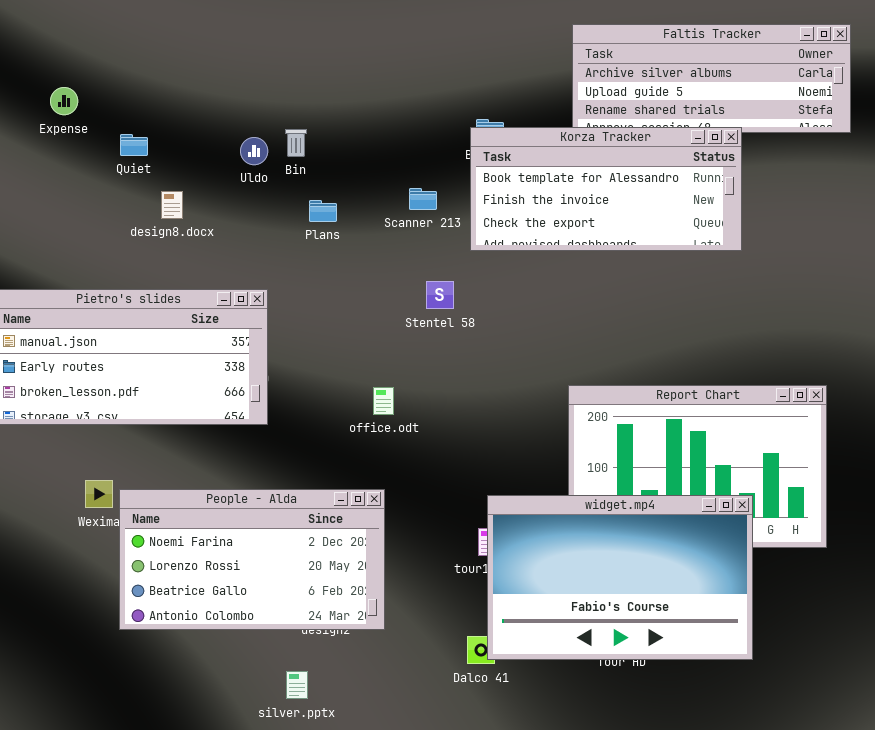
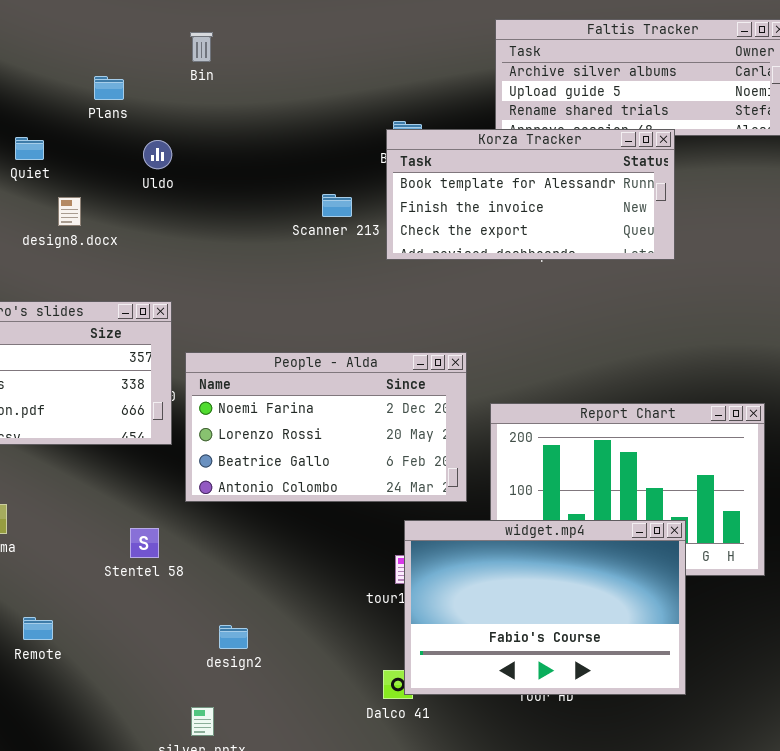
Bin: [285,129,307,157] -> [190,32,213,62], moved
Plans: [309,200,337,222] -> [94,76,124,100], moved
Stentel 58: [426,281,454,309] -> [130,528,159,558], moved
People - Alda: [119,489,385,630] -> [185,352,467,502], moved

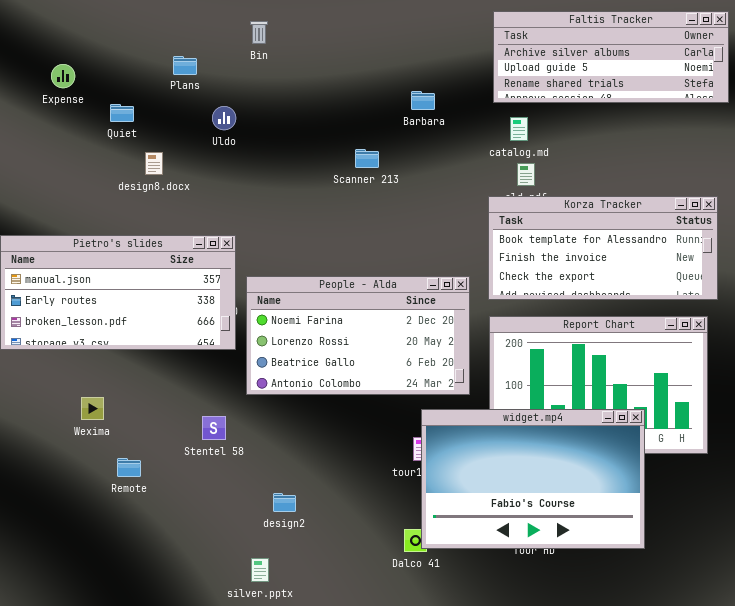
Korza Tracker: [386,129,675,260] -> [488,196,718,300], moved
Remote: [23,617,53,640] -> [117,458,141,477], moved

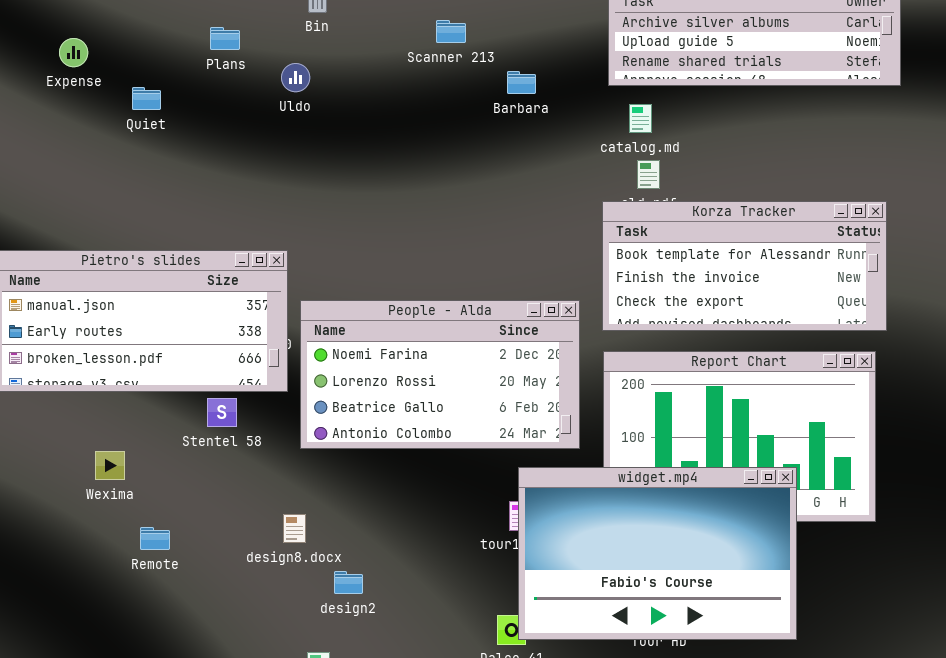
Uldo: [212,106,236,130] -> [281,63,310,92], moved
Scanner 213: [355,149,379,168] -> [436,20,466,43], moved
design8.docx: [145,152,163,175] -> [283,514,306,543], moved
Stentel 58: [202,416,226,440] -> [207,398,237,427], moved

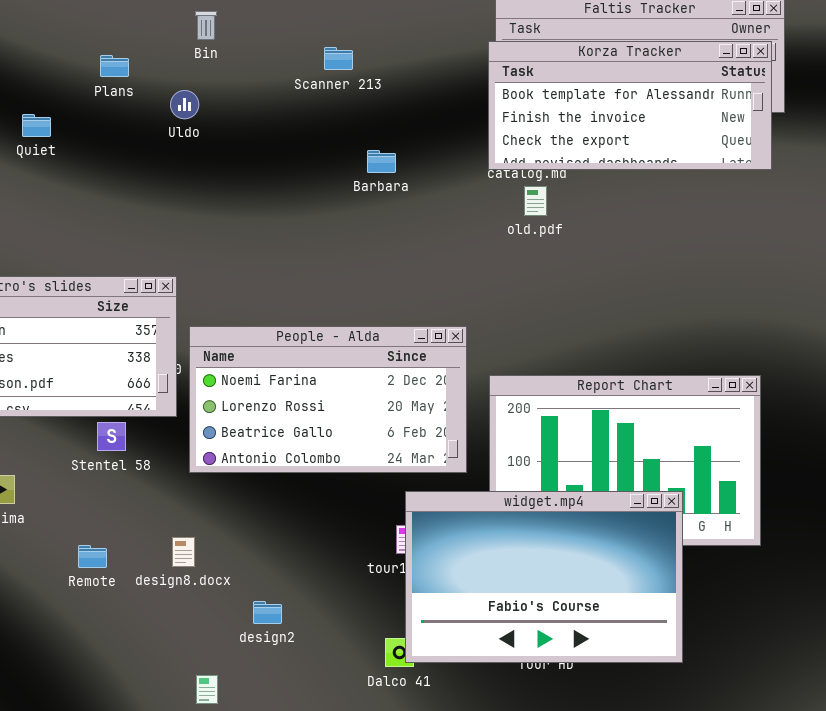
Barbara: [507,71,536,94] -> [367,150,396,173], moved
Korza Tracker: [602,201,887,331] -> [488,41,772,170], moved
Remote: [140,527,170,550] -> [78,545,107,568], moved
design2: [334,571,363,594] -> [253,601,282,624], moved

